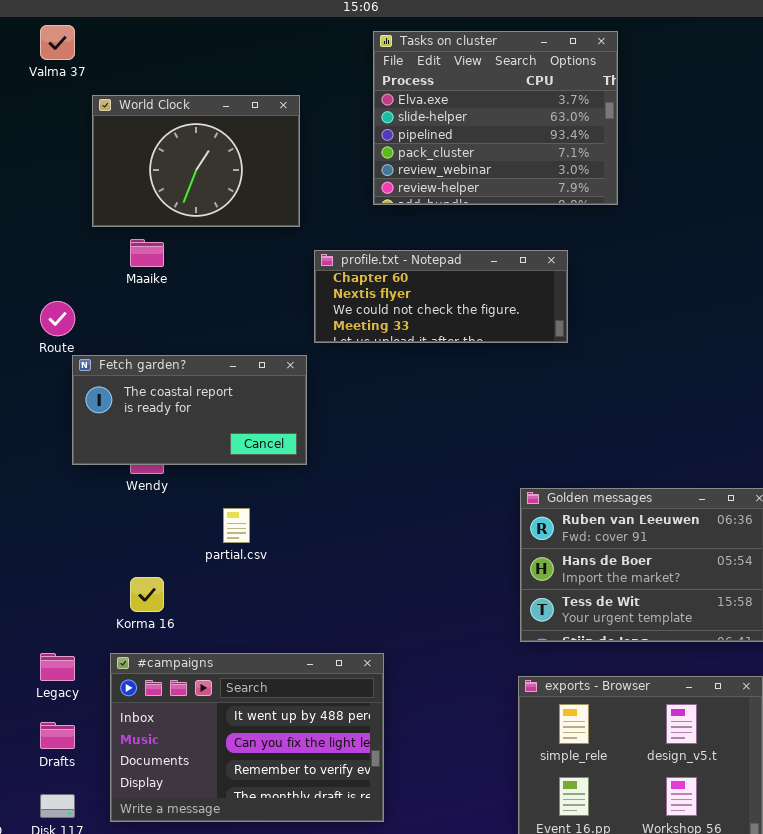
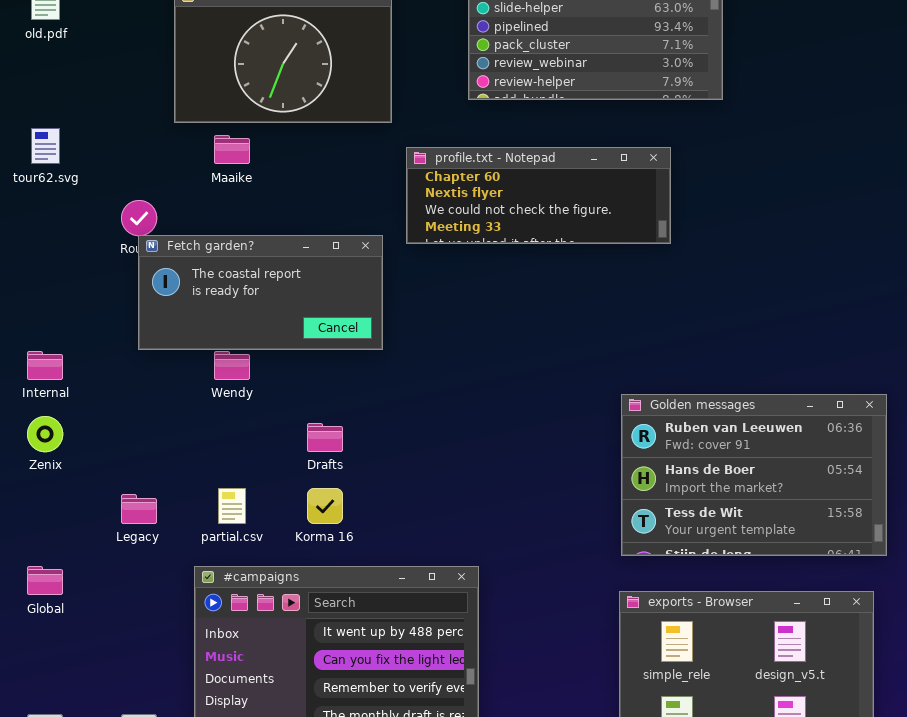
Fetch garden?: [72,355,307,465] -> [138,235,383,350], moved
partial.csv: [223,508,250,543] -> [218,488,246,524], moved
Korma 16: [130,577,164,612] -> [307,488,343,524], moved
Legacy: [40,653,75,681] -> [121,494,157,524], moved
Drafts: [40,722,75,749] -> [307,423,343,452], moved

